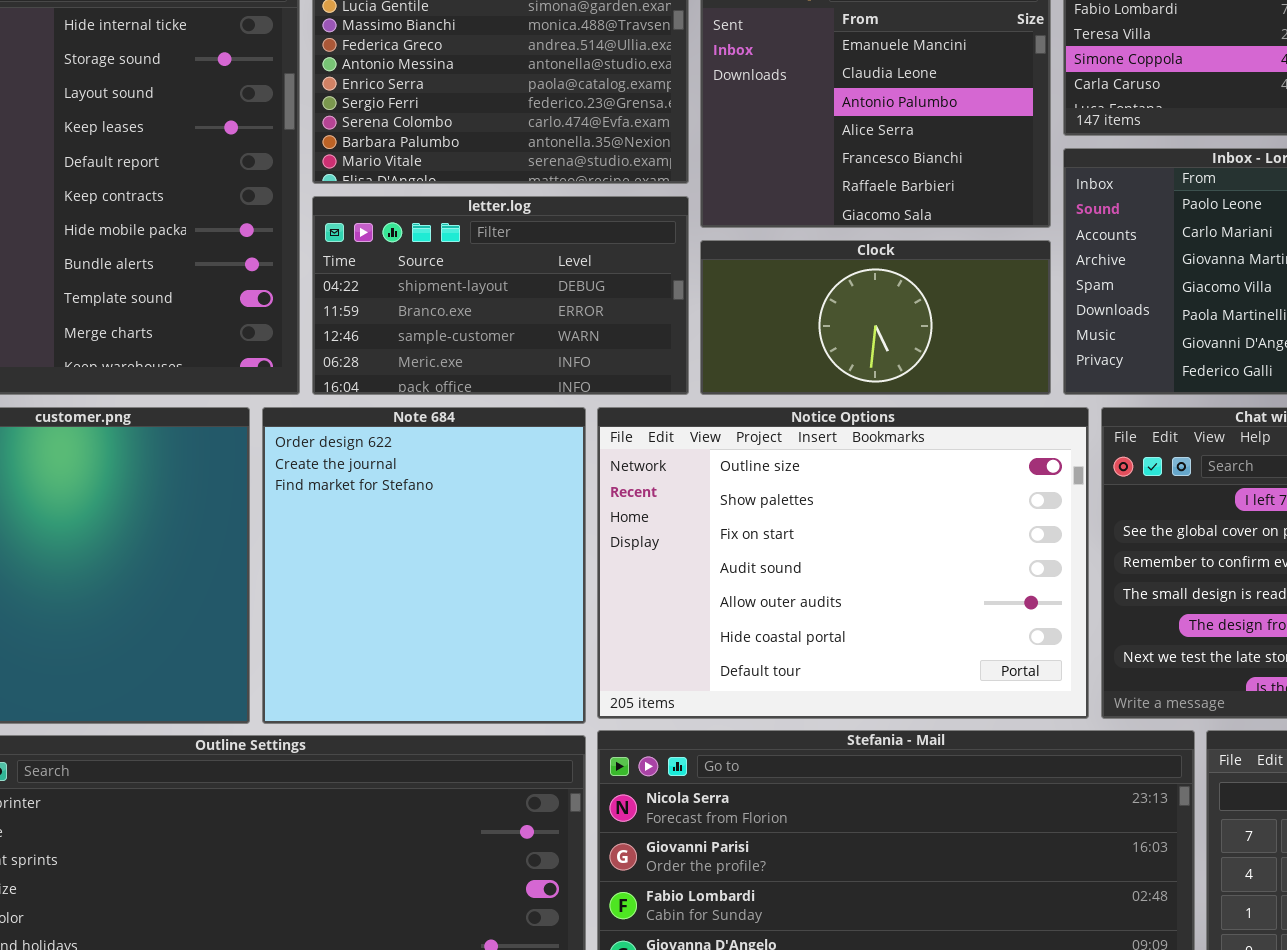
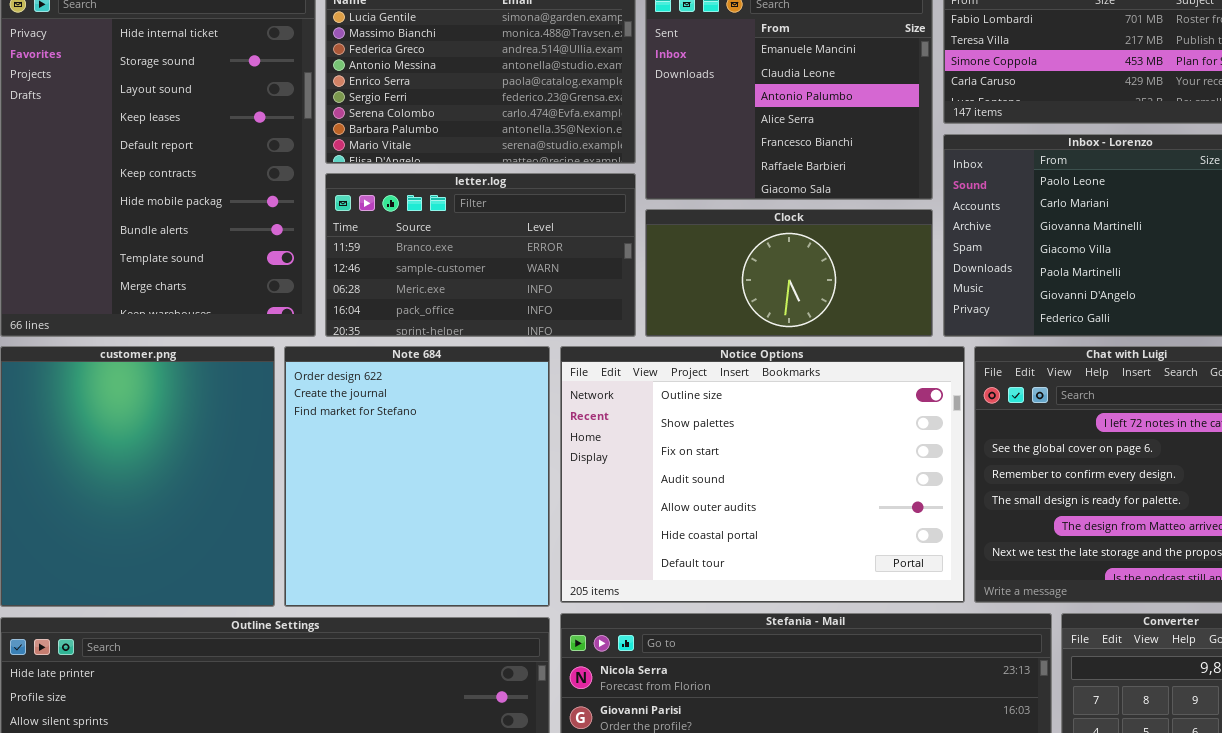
letter.log: [312,196,689,395] -> [325,173,636,337], scrolled down 1 row

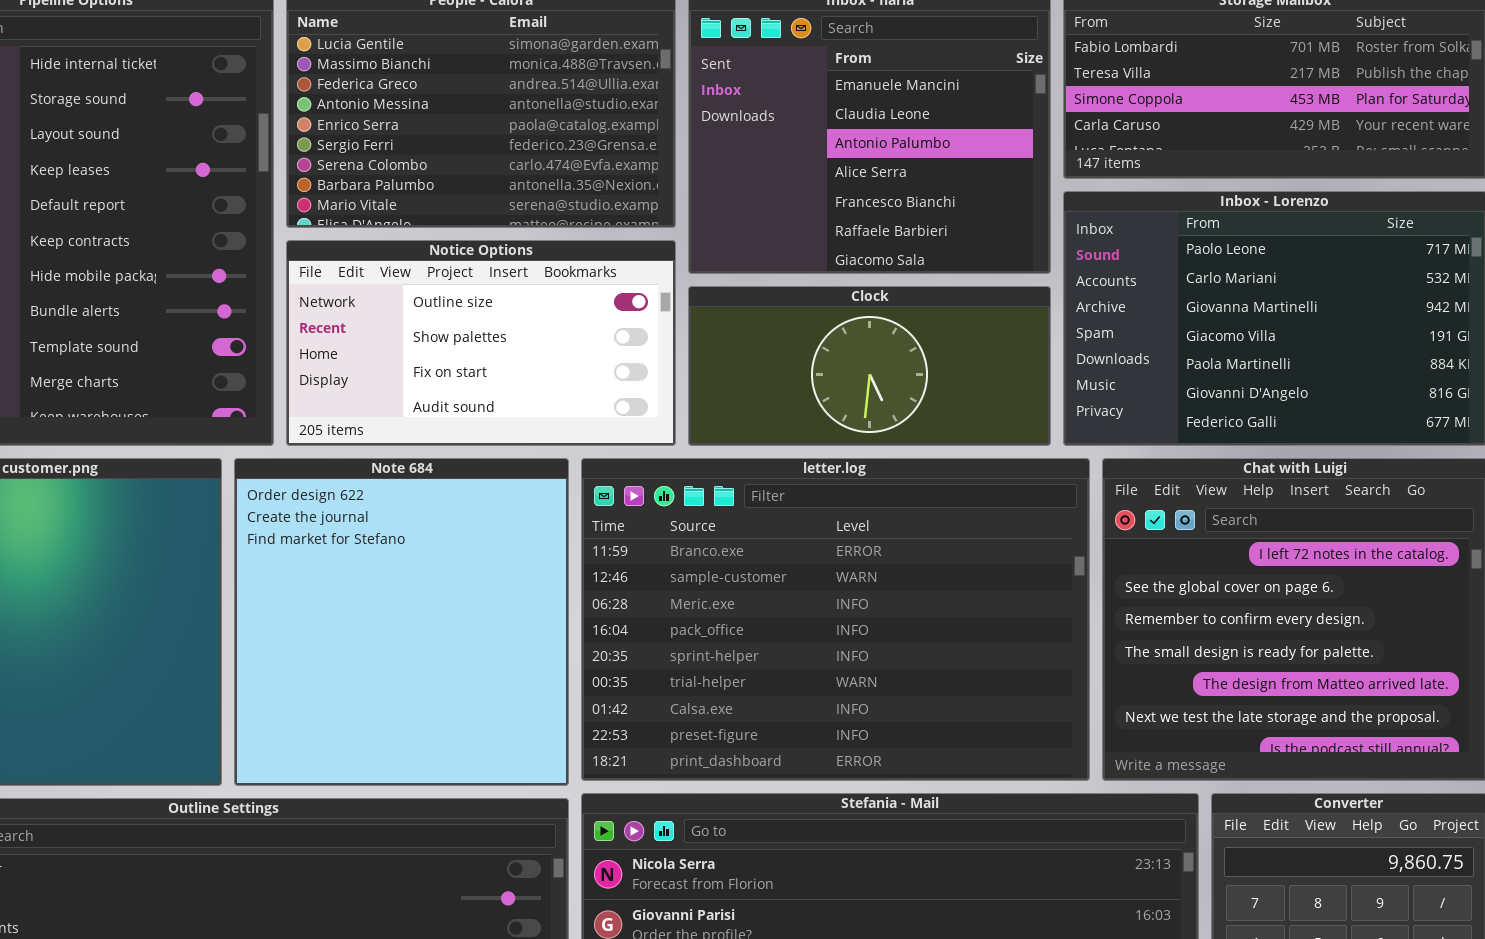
letter.log: [325,173,636,337] -> [581,458,1090,781], moved, resized
Notice Options: [560,346,965,603] -> [286,240,676,446], moved, resized

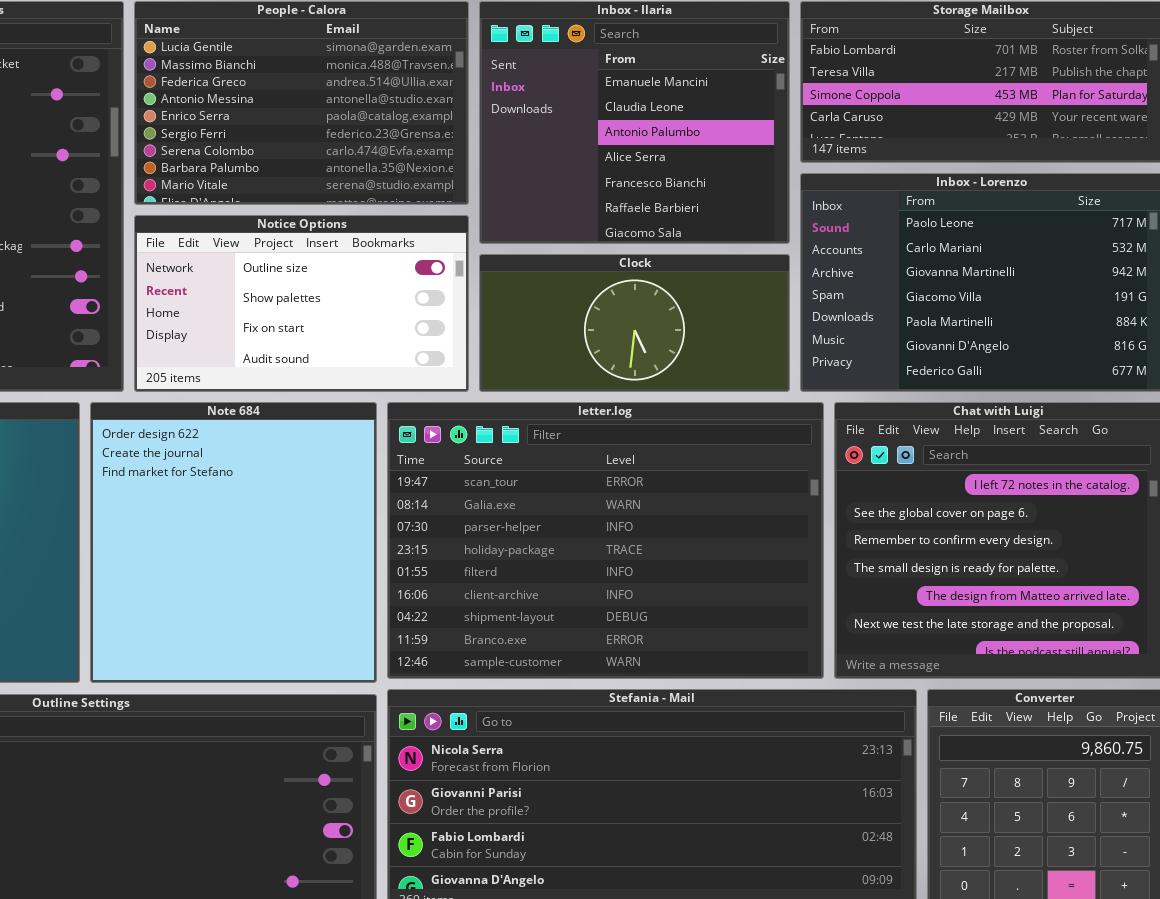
letter.log: [581,458,1090,781] -> [387,402,824,679], scrolled up 7 rows

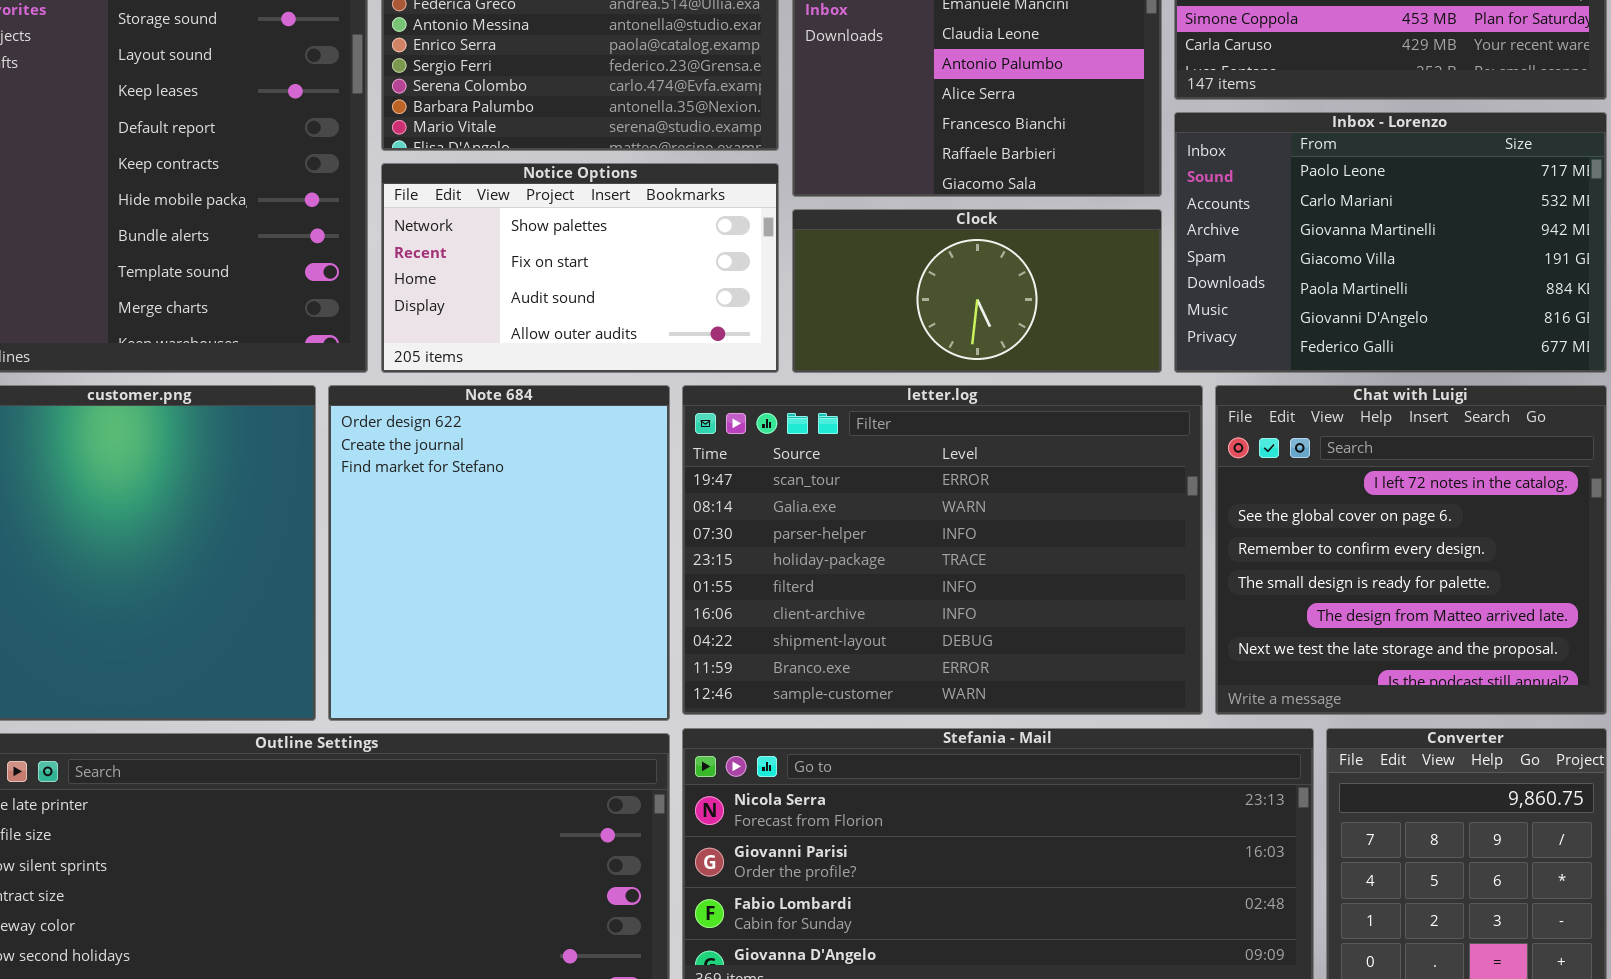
Notice Options: [134,215,469,392] -> [381,163,779,373], scrolled down 1 row

